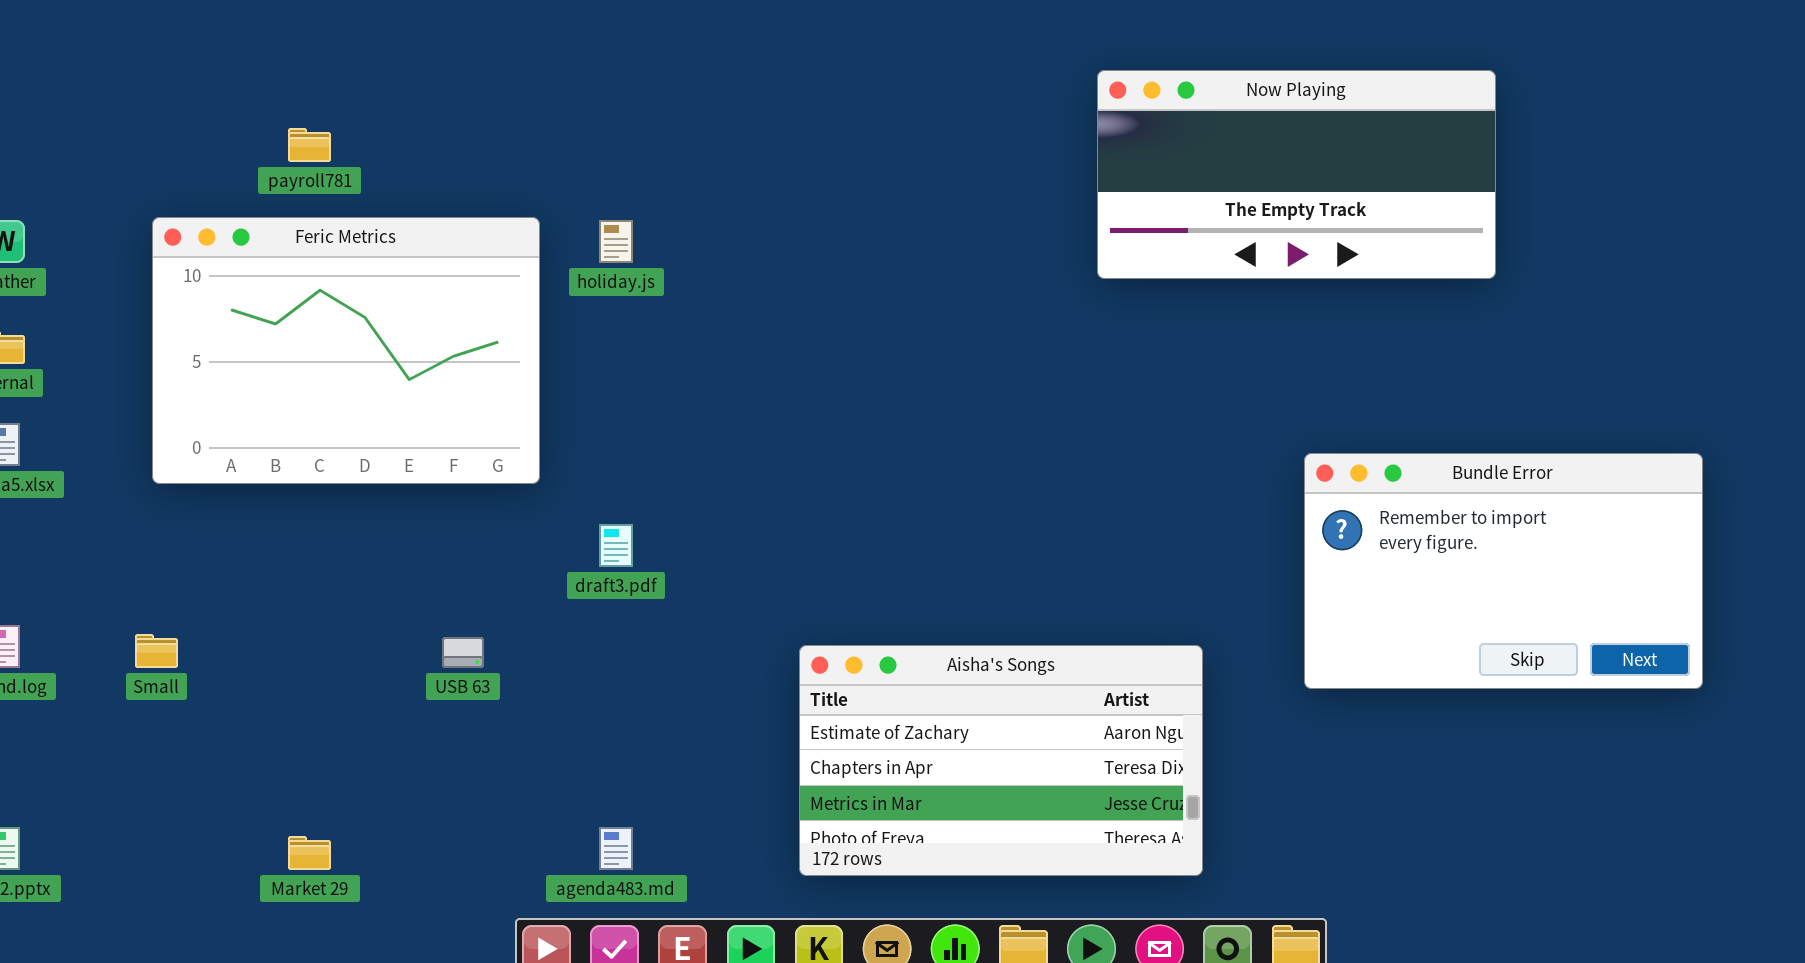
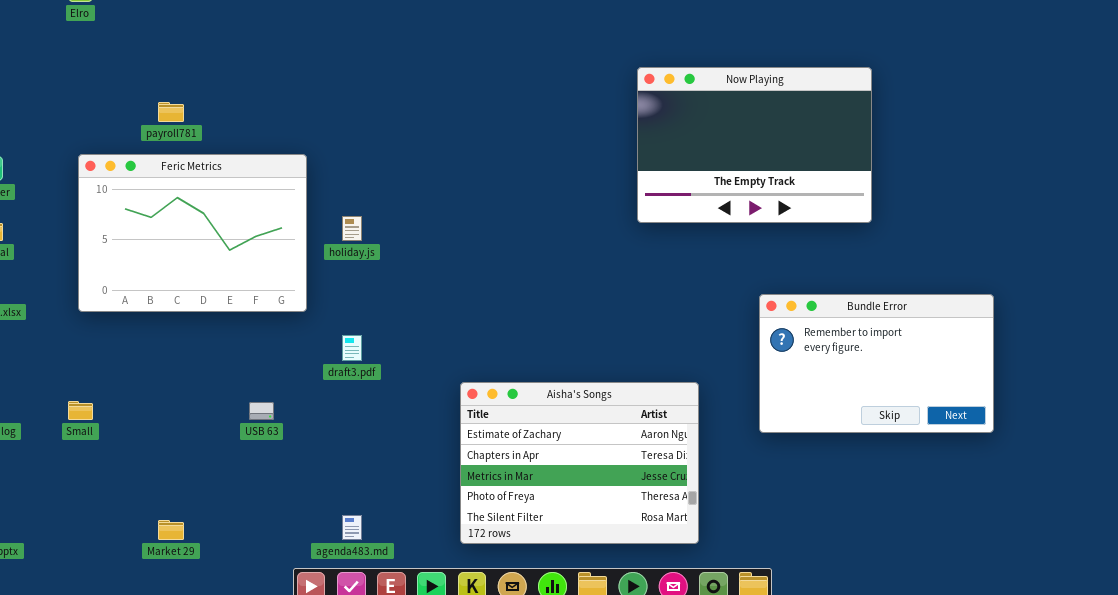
Now Playing: [1097,70,1496,279] -> [637,67,872,223], resized
holiday.js: [599,220,633,263] -> [342,216,362,241], moved
Aisha's Songs: [799,645,1203,876] -> [460,382,699,544], resized

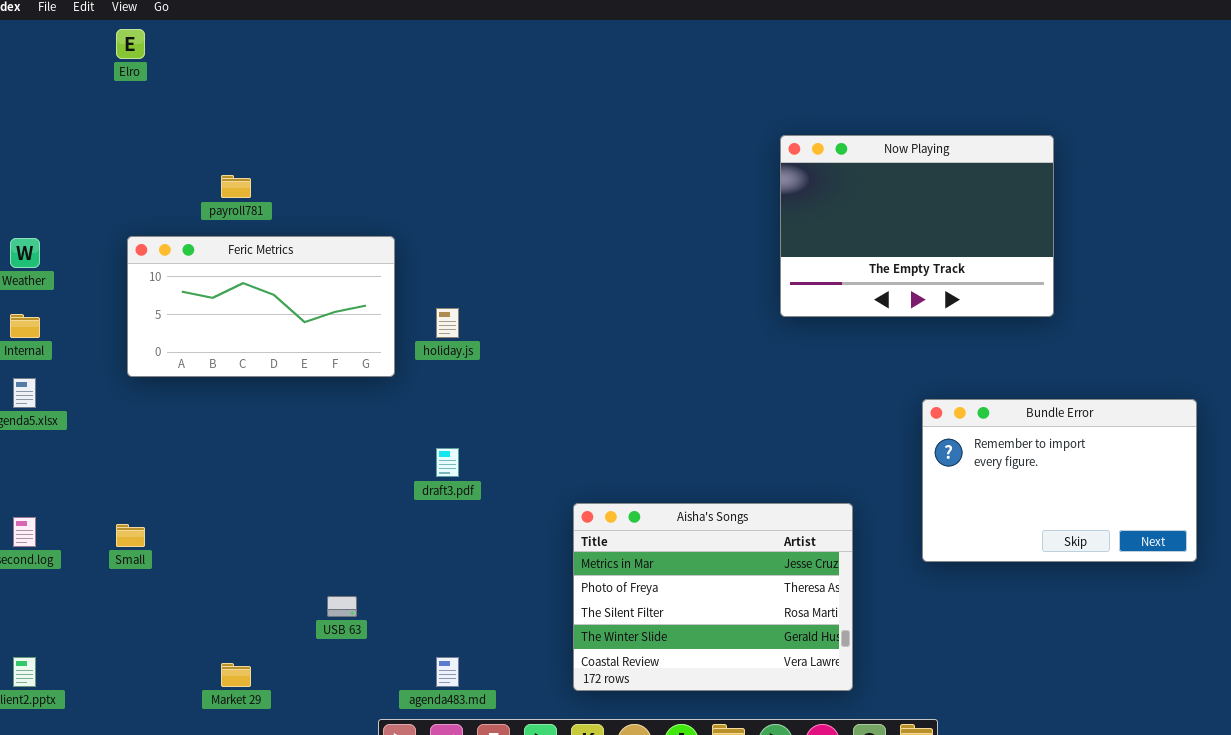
Feric Metrics: [78,154,307,312] -> [127,236,395,377], resized
Aisha's Songs: [460,382,699,544] -> [573,503,853,691], scrolled down 2 rows
USB 63: [249,402,274,420] -> [327,596,357,617], moved

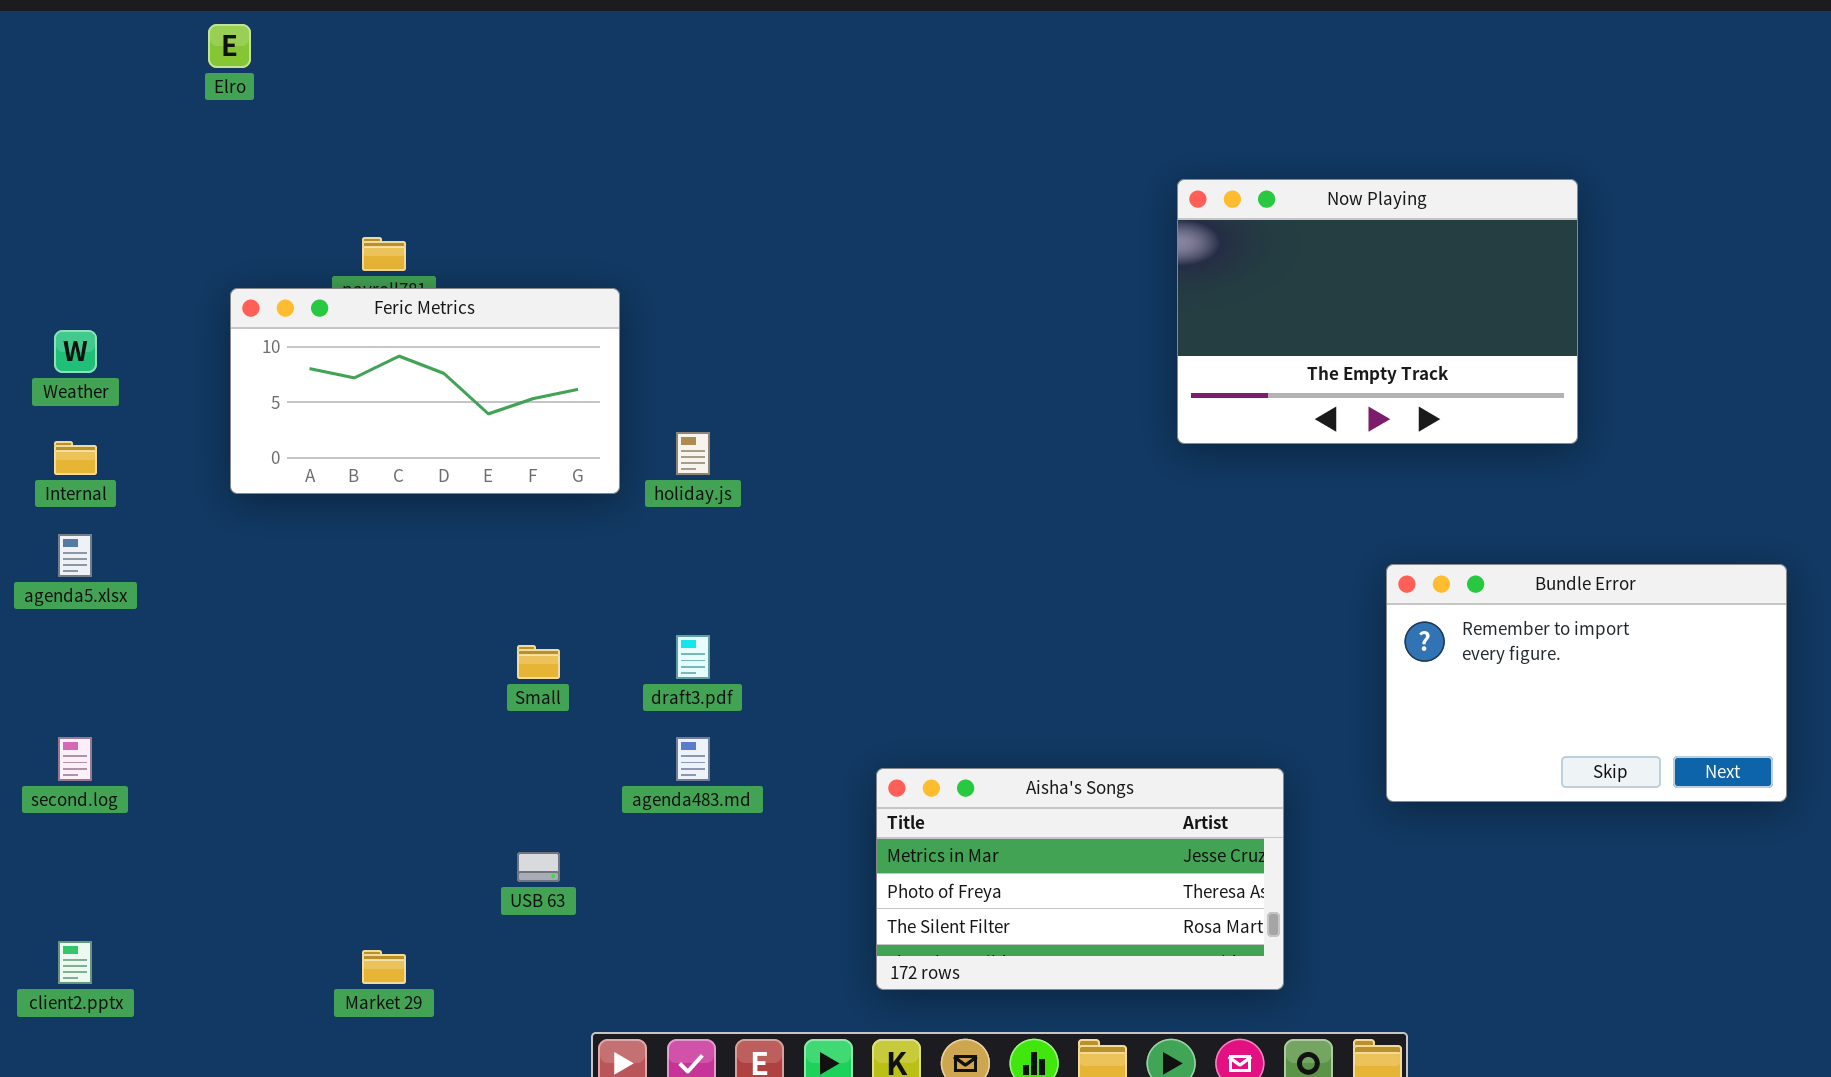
Feric Metrics: [127,236,395,377] -> [230,288,620,494], moved
Aisha's Songs: [573,503,853,691] -> [876,768,1284,990], resized
Small: [116,524,145,547] -> [517,645,560,679], moved
agenda483.md: [436,657,459,687] -> [676,737,710,781], moved

